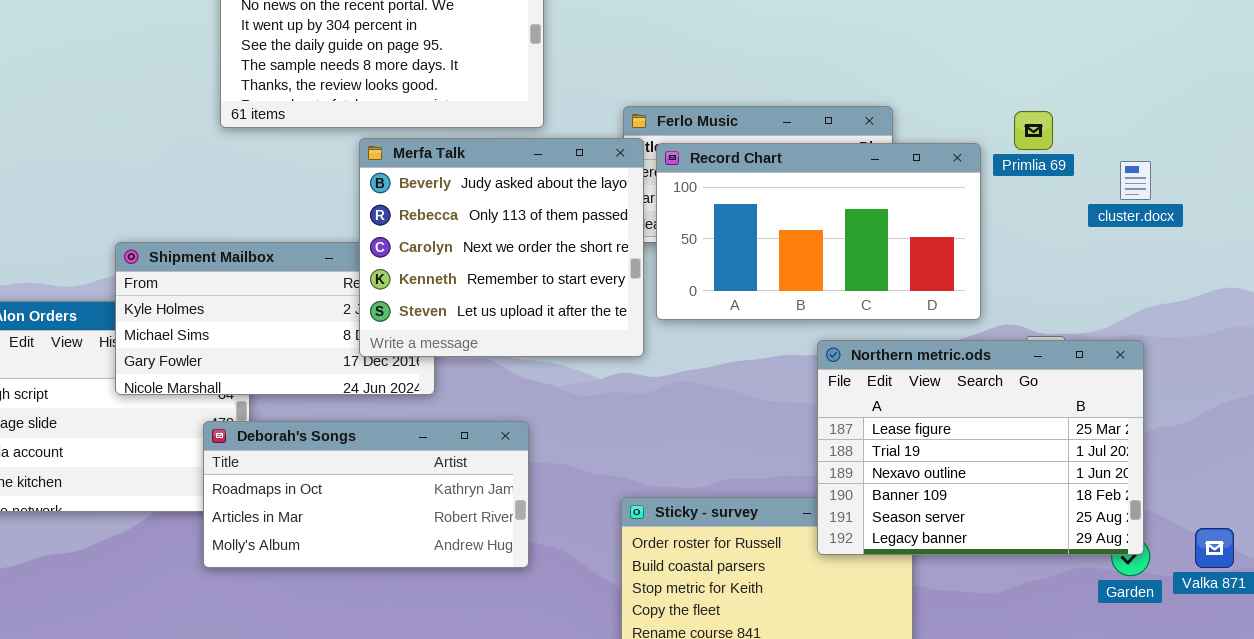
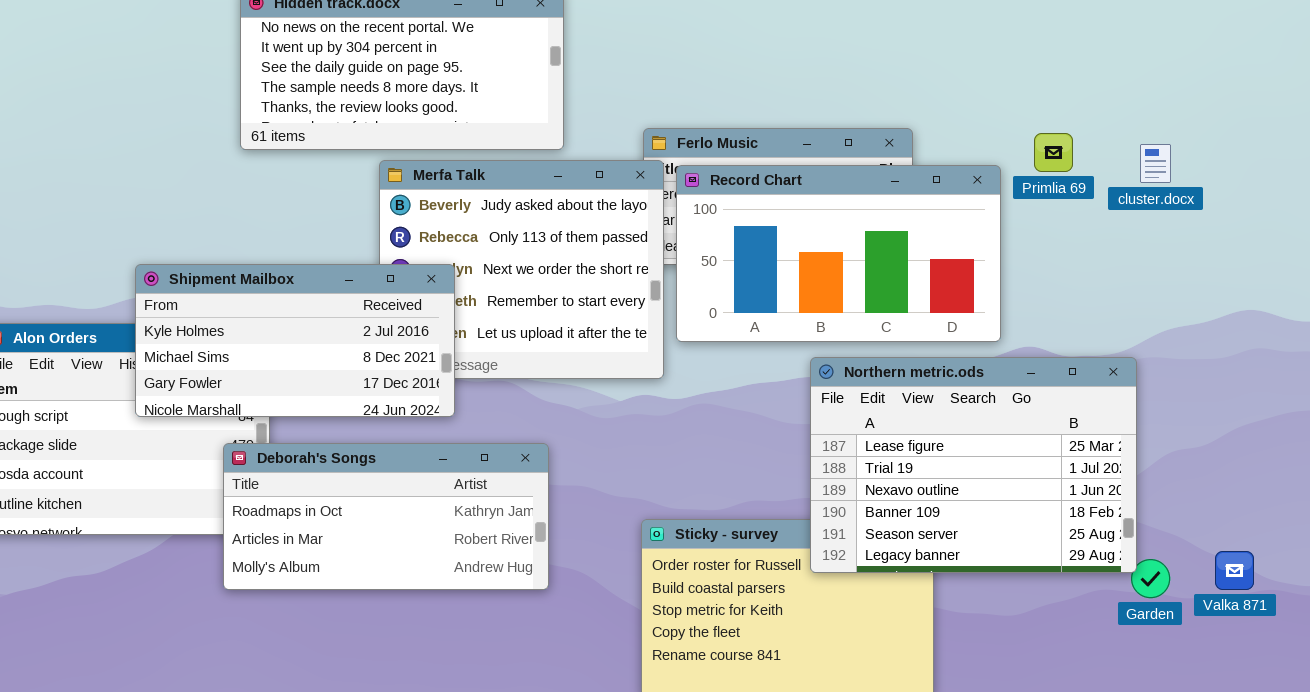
cluster.docx: [1120,161,1151,200] -> [1140,144,1171,183], moved
Shipment Mailbox: [115,242,435,395] -> [135,264,455,417], raised
Northern metric.ods: [817,340,1144,555] -> [810,357,1137,573], moved

